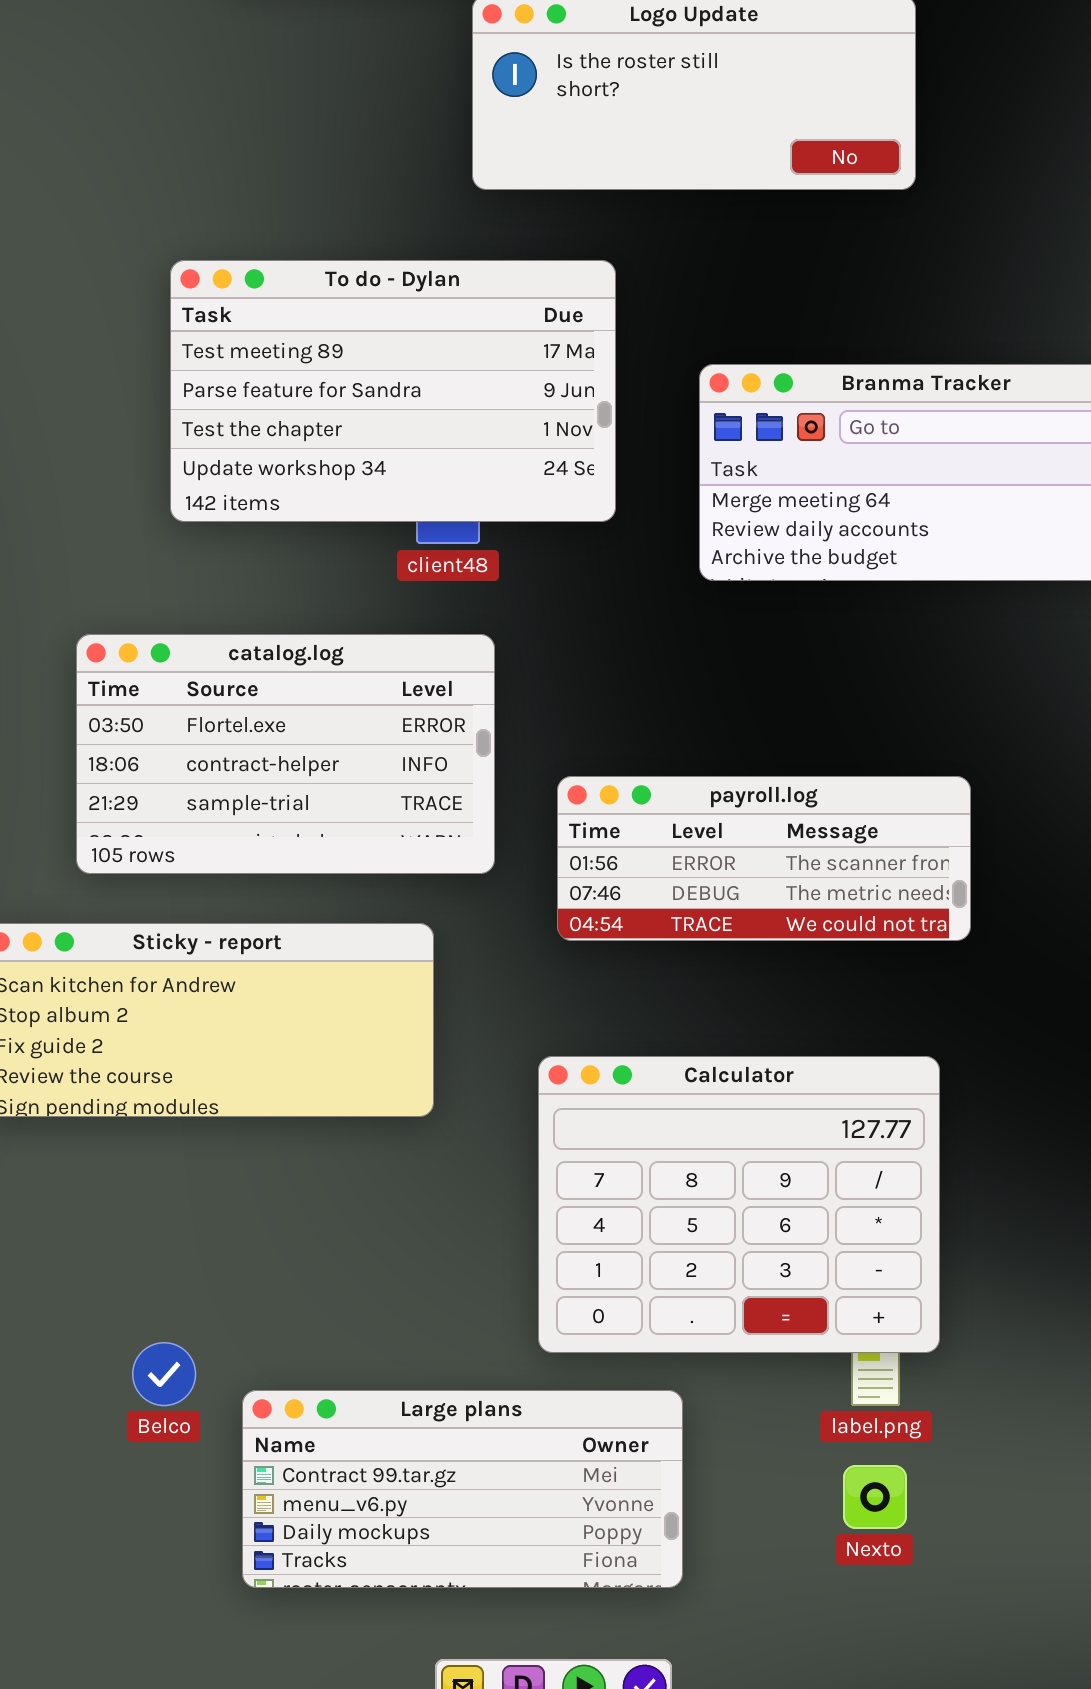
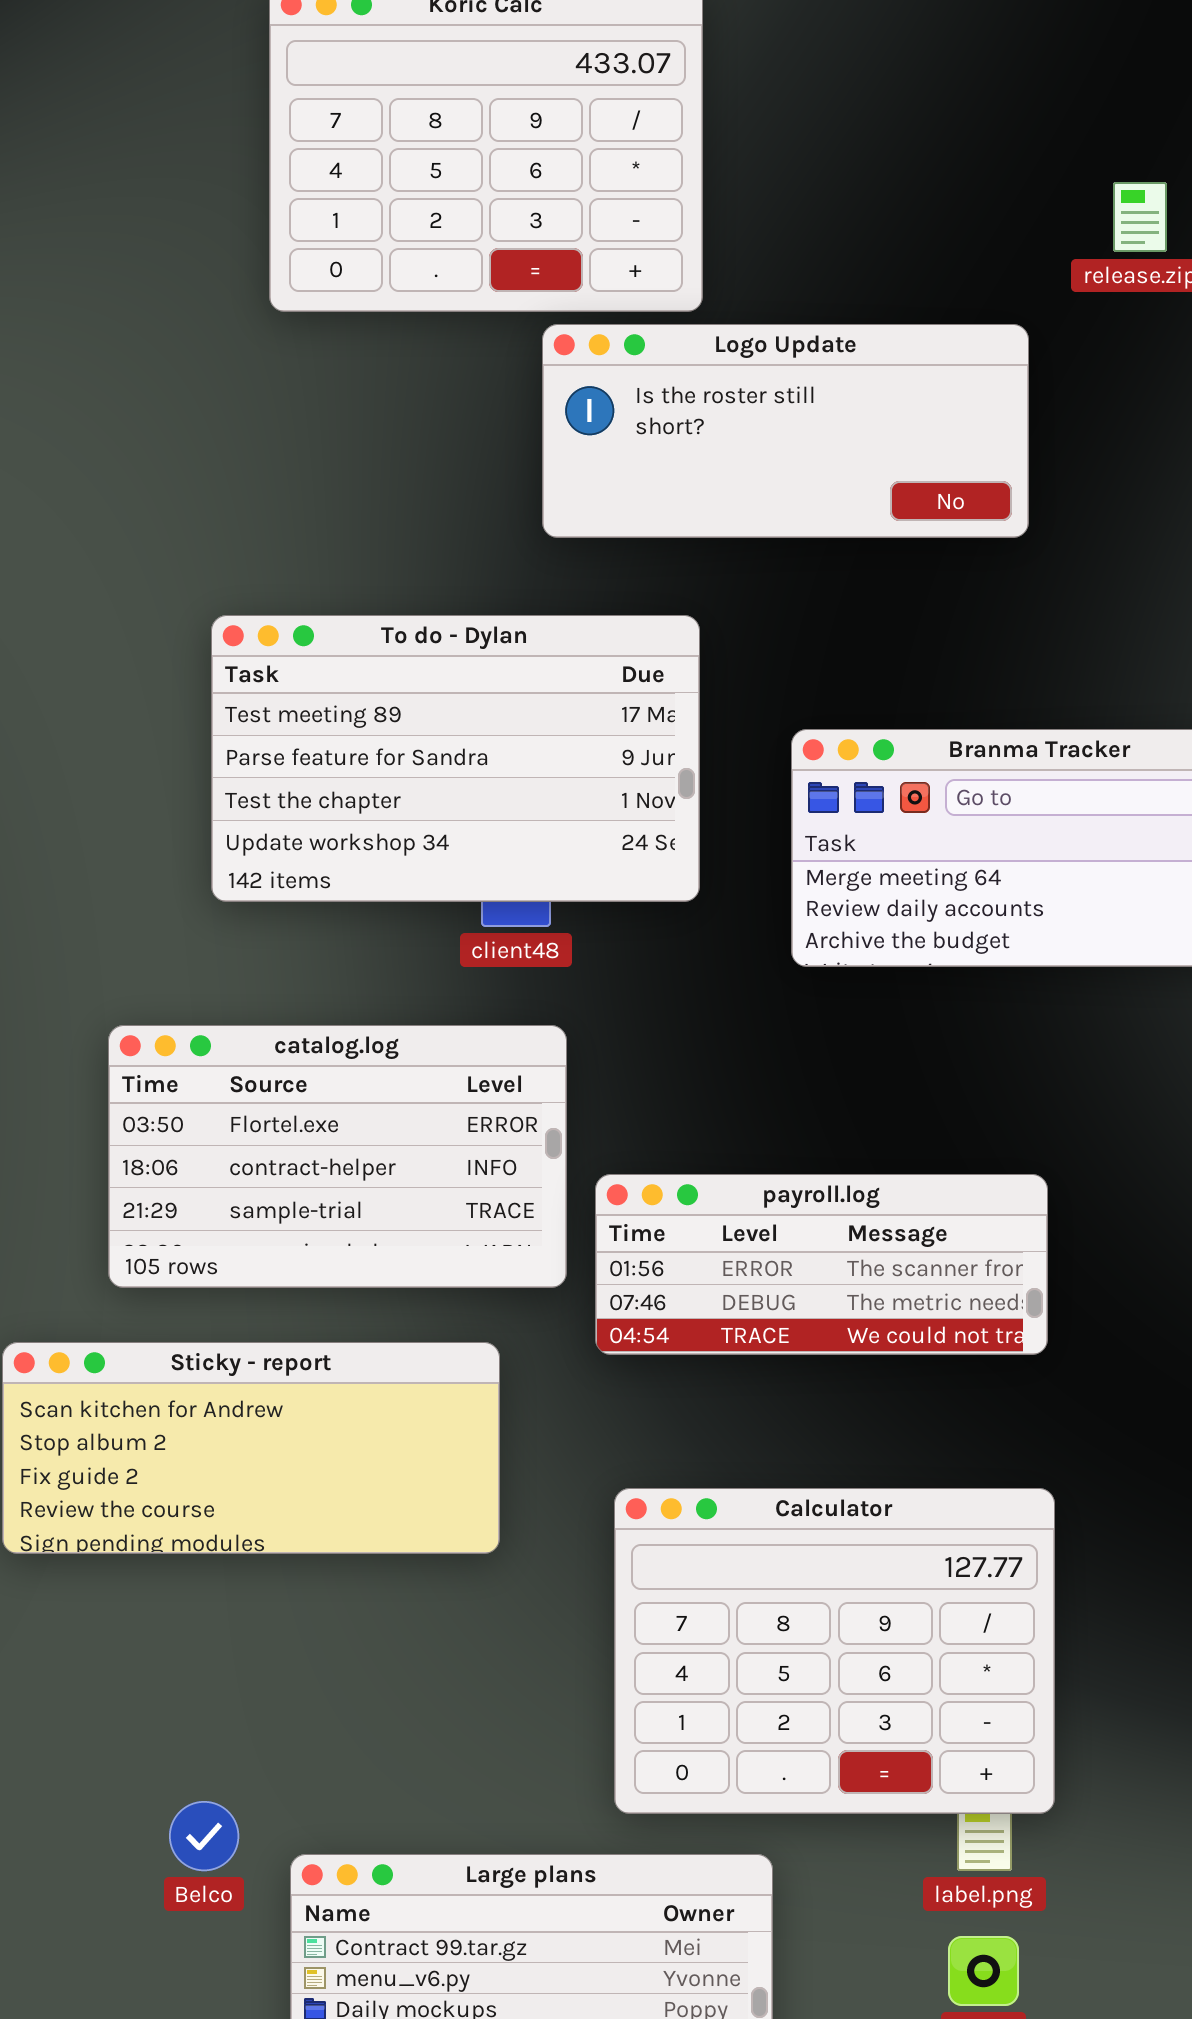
payroll.log: [557,776,971,941] -> [595,1174,1048,1355], moved

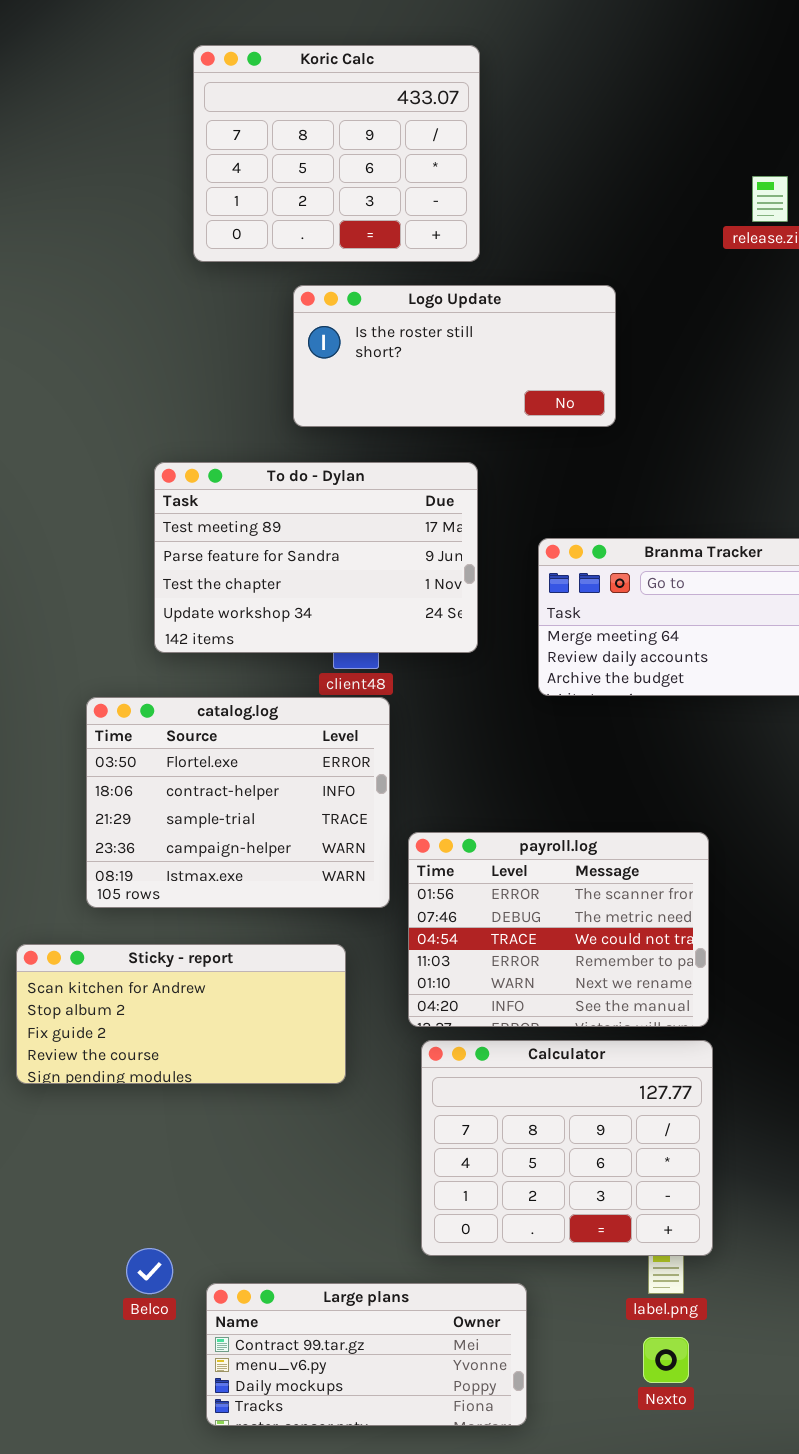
Logo Update: [542,324,1029,538] -> [293,285,616,427], moved
catalog.log: [108,1025,567,1288] -> [86,697,390,908], resized
payroll.log: [595,1174,1048,1355] -> [408,832,709,1027], resized

